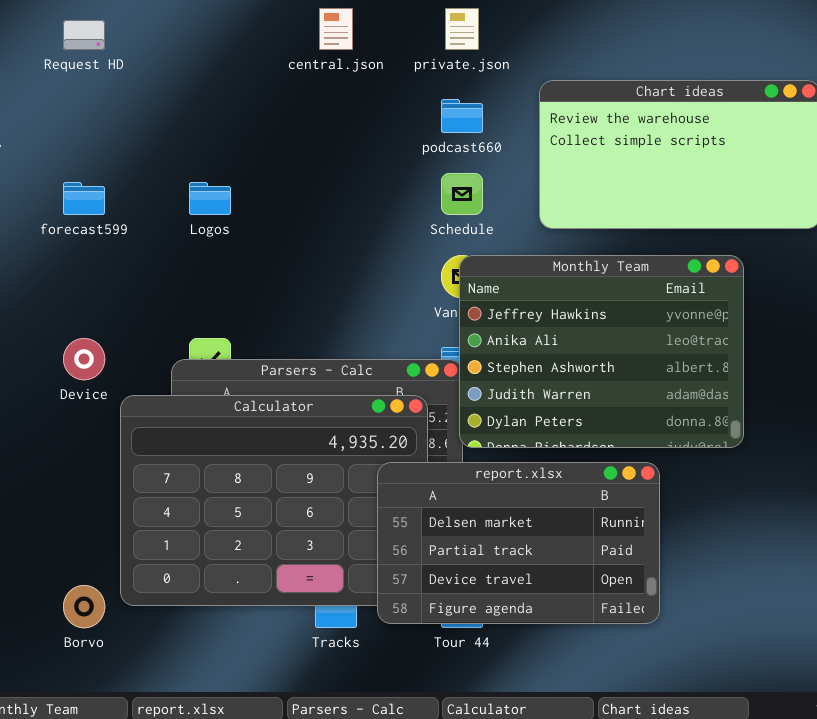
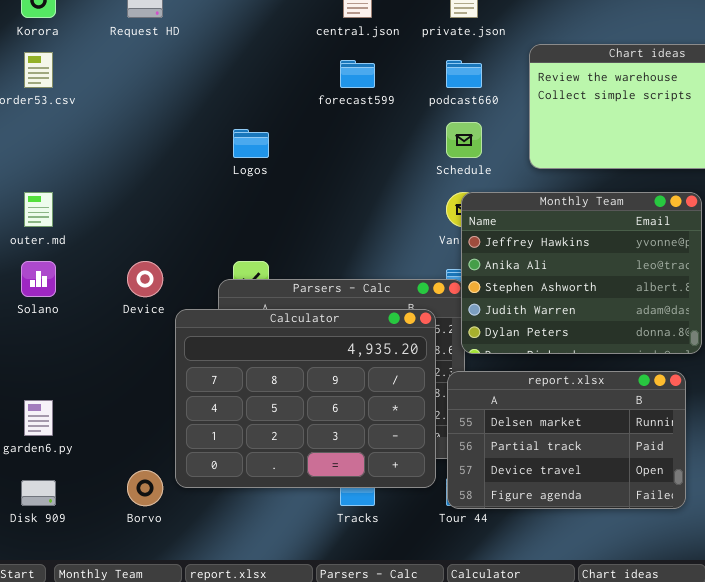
forecast599: [63,182,105,215] -> [340,60,375,88], moved
report.xlsx: [377,462,660,624] -> [447,371,686,509], moved

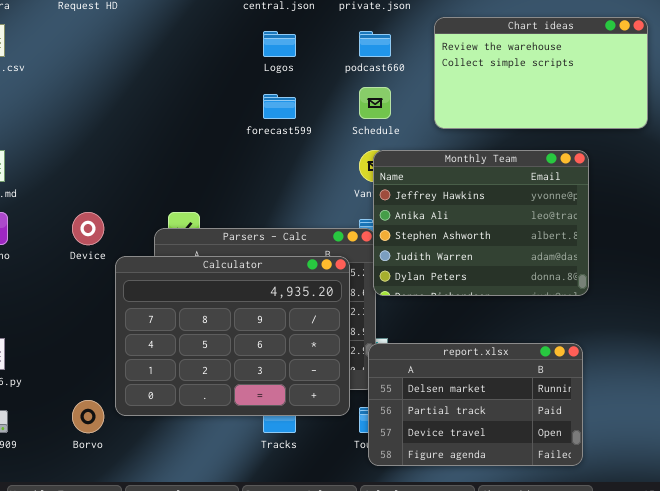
forecast599: [340,60,375,88] -> [263,94,296,119], moved
Logos: [233,129,269,158] -> [263,31,296,57], moved
report.xlsx: [447,371,686,509] -> [368,343,583,466], moved

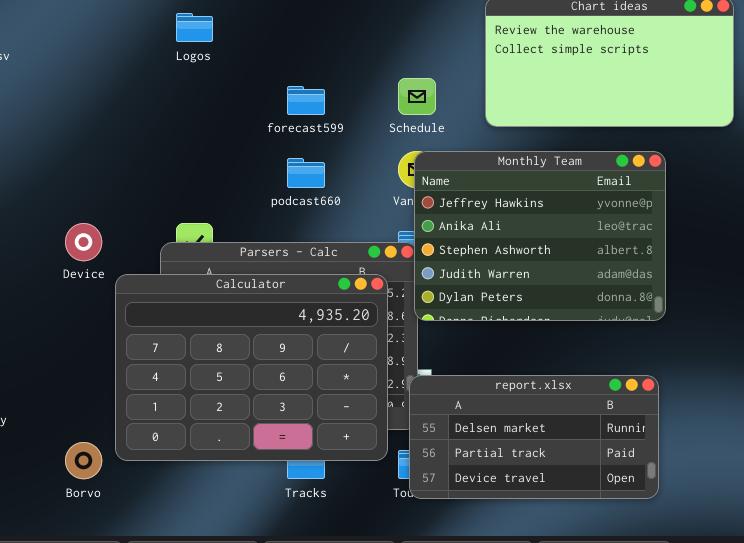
Logos: [263,31,296,57] -> [176,13,213,42], moved
podcast660: [359,31,391,57] -> [287,158,325,188], moved
report.xlsx: [368,343,583,466] -> [409,375,659,499], resized

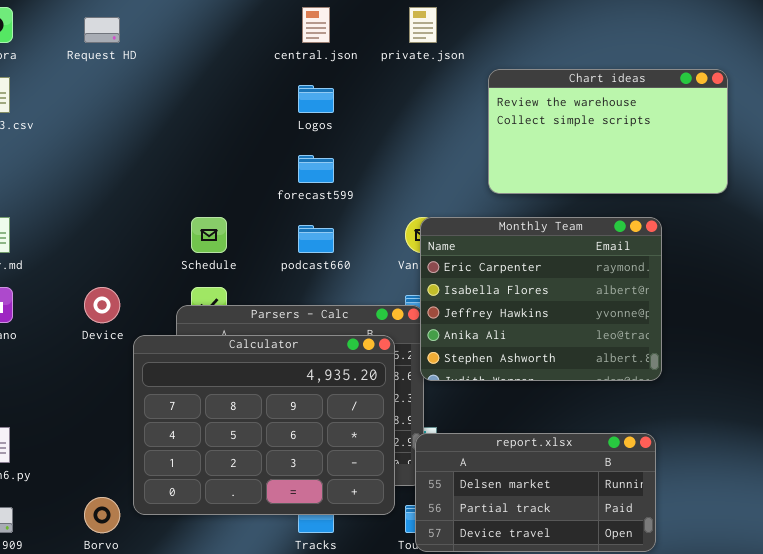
Logos: [176,13,213,42] -> [298,85,334,113], moved
Schedule: [398,78,436,115] -> [191,217,227,253], moved
Monthly Team: [414,151,666,321] -> [420,217,662,381], scrolled up 2 rows

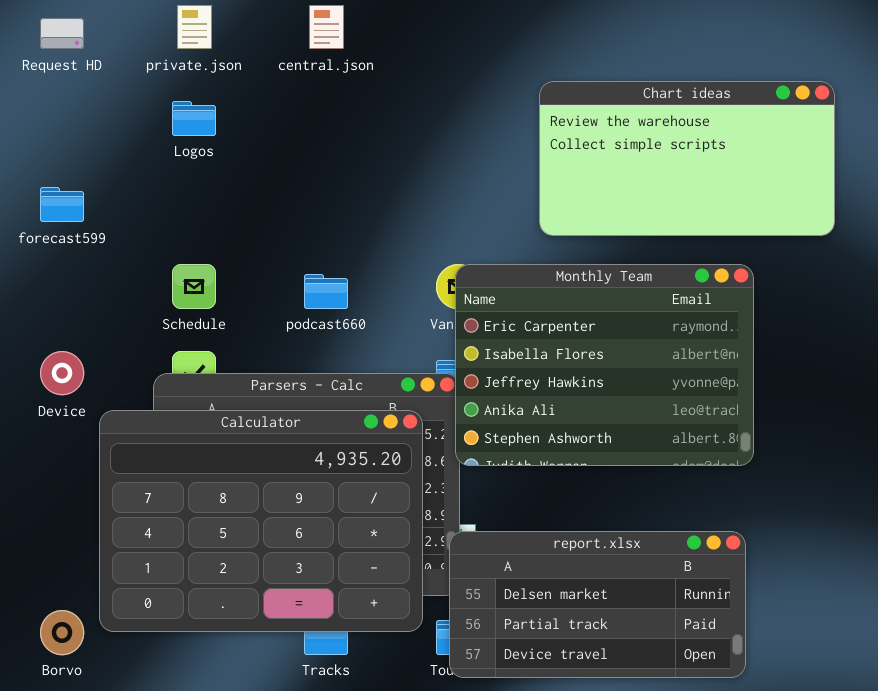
private.json: [409,7,437,43] -> [177,5,212,49], moved
Logos: [298,85,334,113] -> [172,101,216,136], moved
forecast599: [298,155,334,183] -> [40,187,84,222], moved

